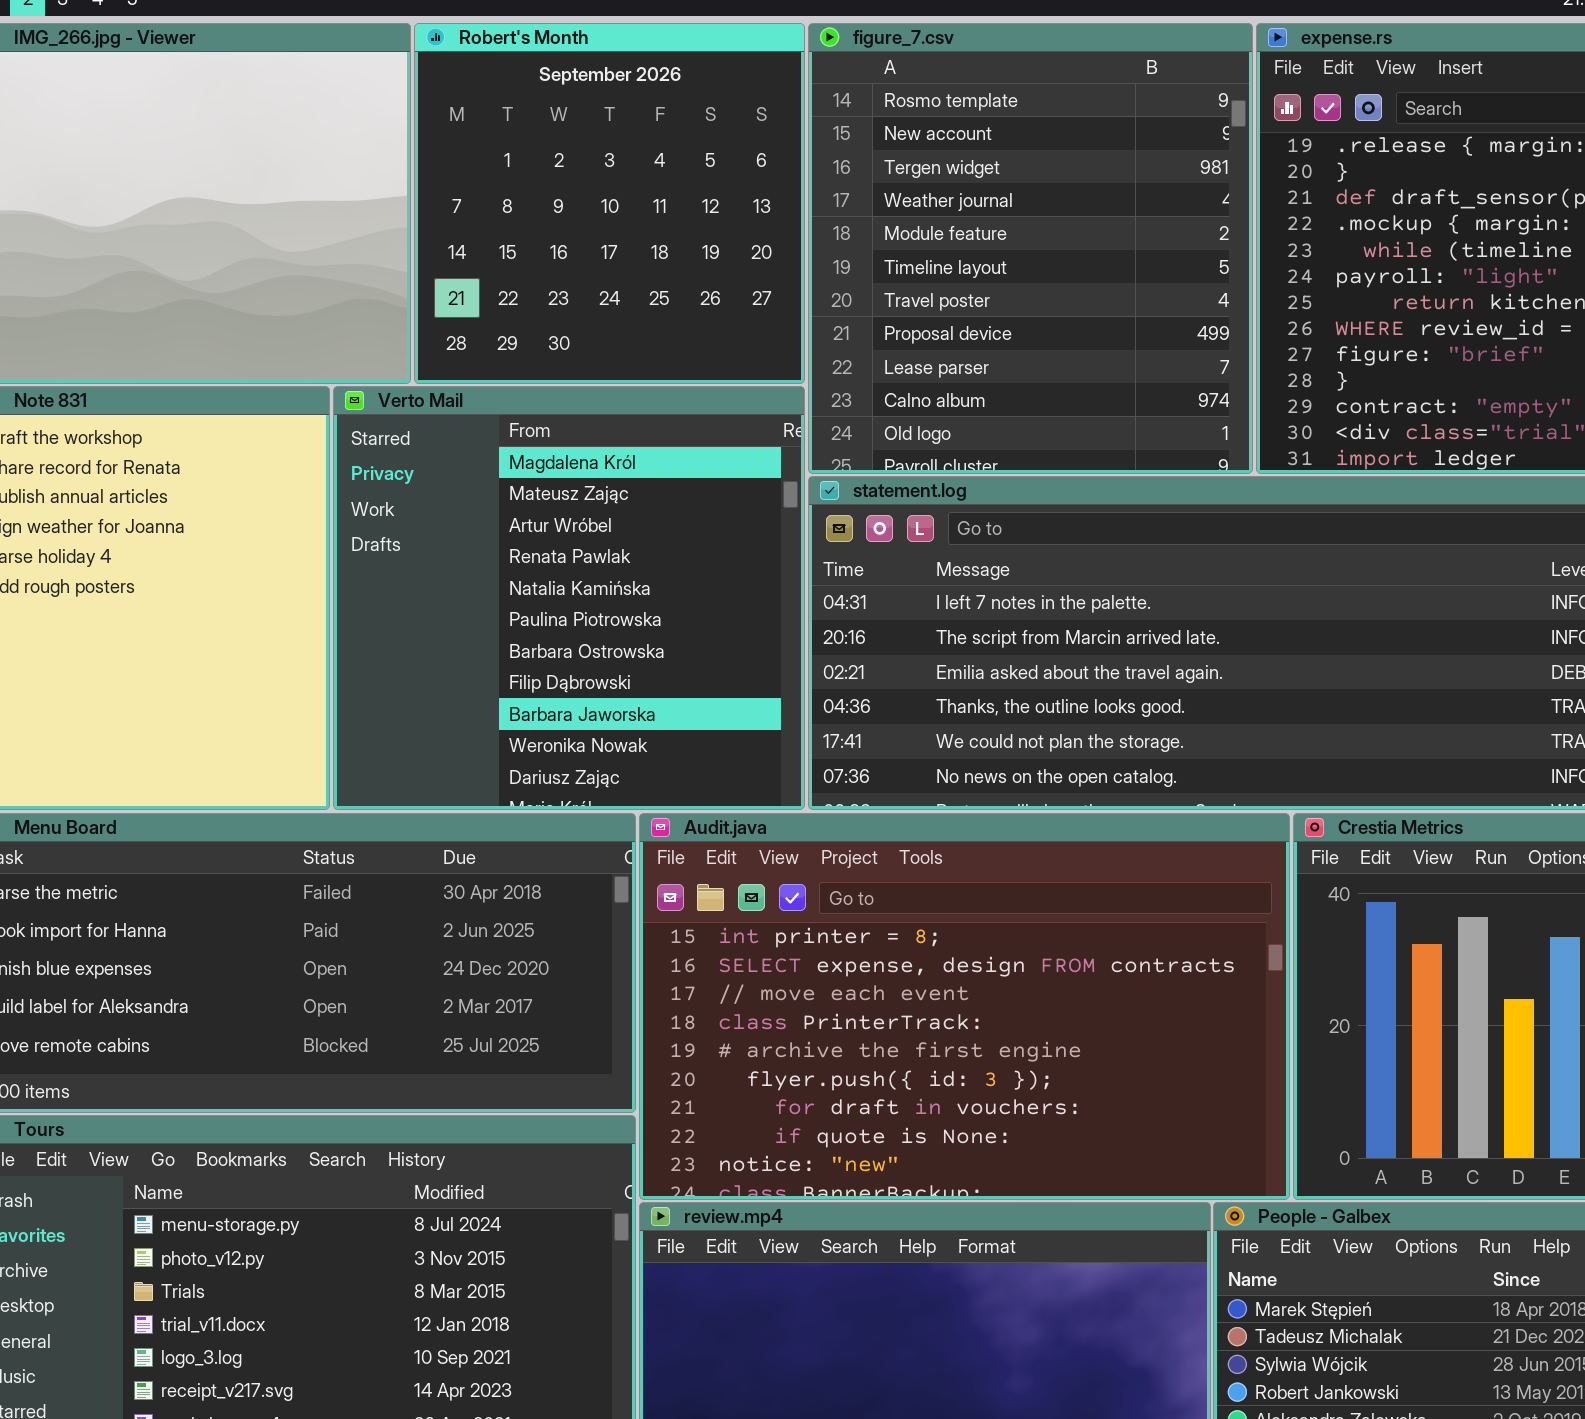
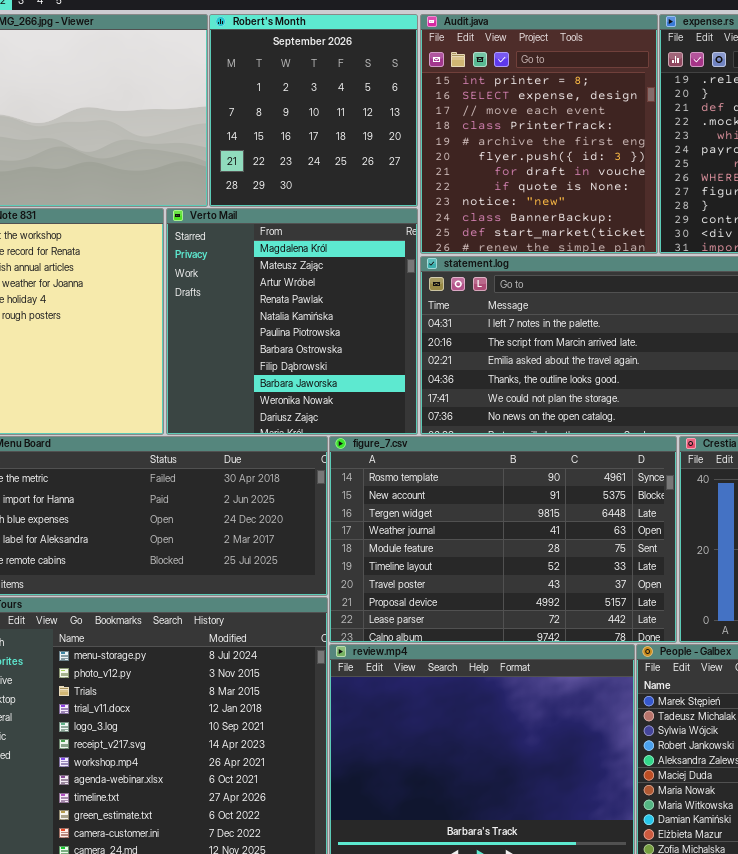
figure_7.csv: [808,23,1253,474] -> [329,436,677,643], moved, resized
Audit.java: [639,813,1290,1200] -> [420,14,658,254], moved, resized

